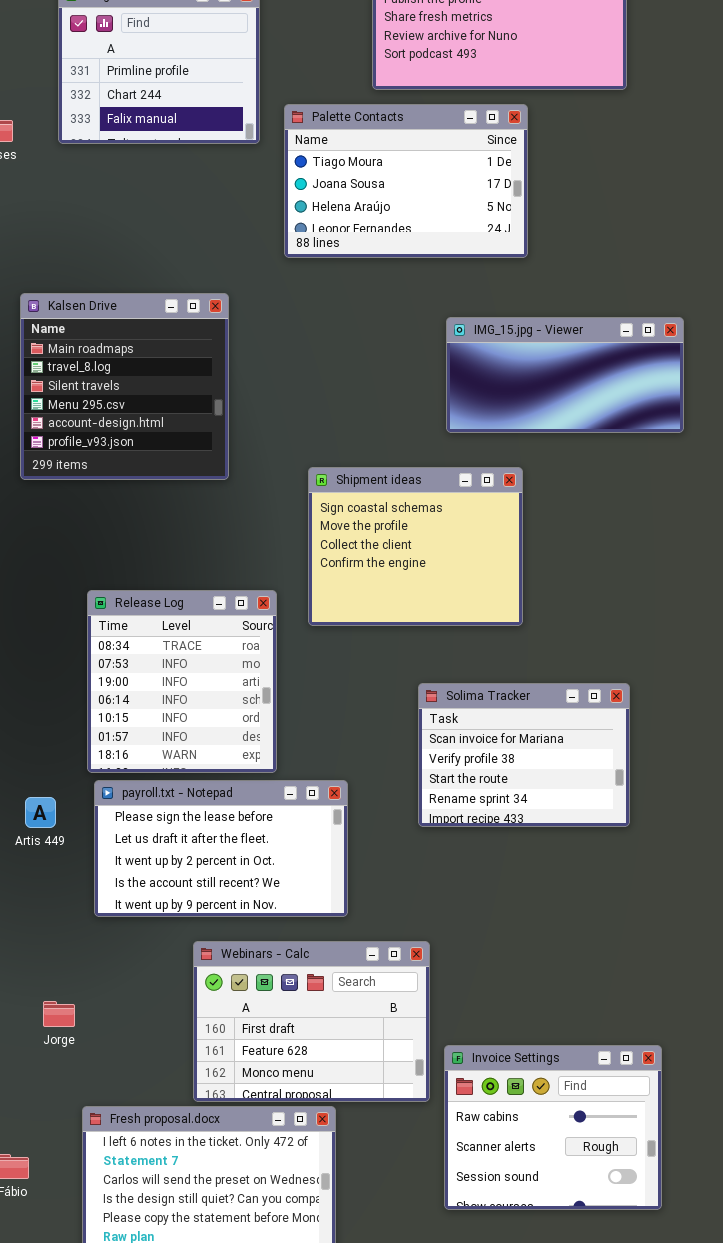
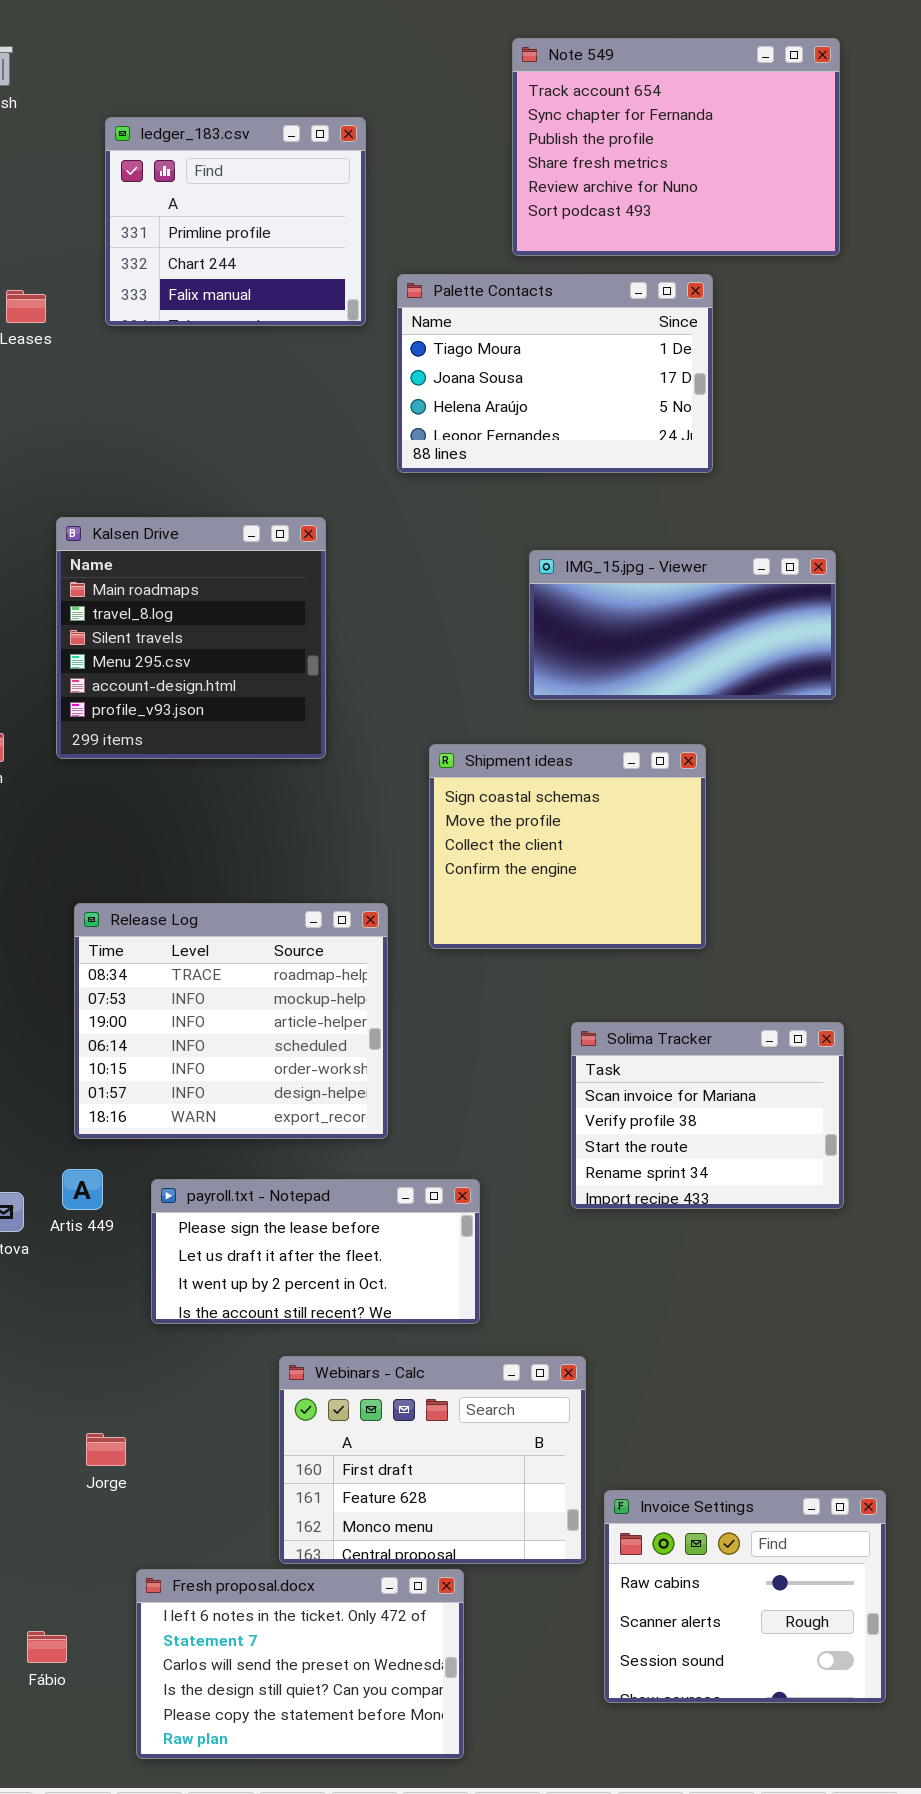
IMG_15.jpg - Viewer: [446,317,684,433] -> [529,550,836,700], moved
Release Log: [87,590,277,773] -> [74,903,388,1139], resized
payroll.txt - Notepad: [94,780,348,917] -> [151,1179,480,1324], resized

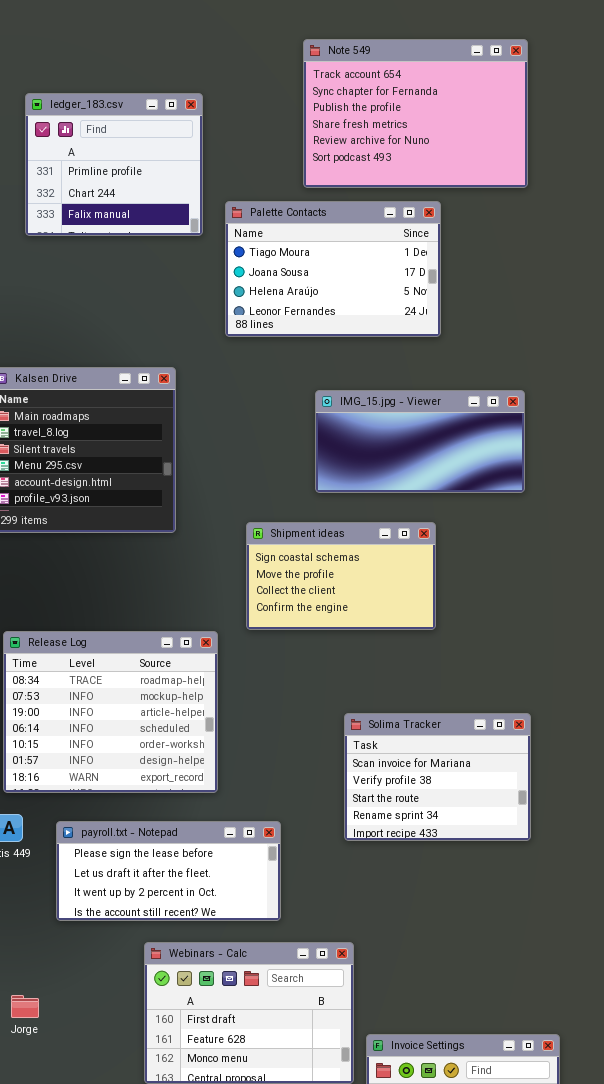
Shipment ideas: [429,744,706,949] -> [246,522,436,630], resized

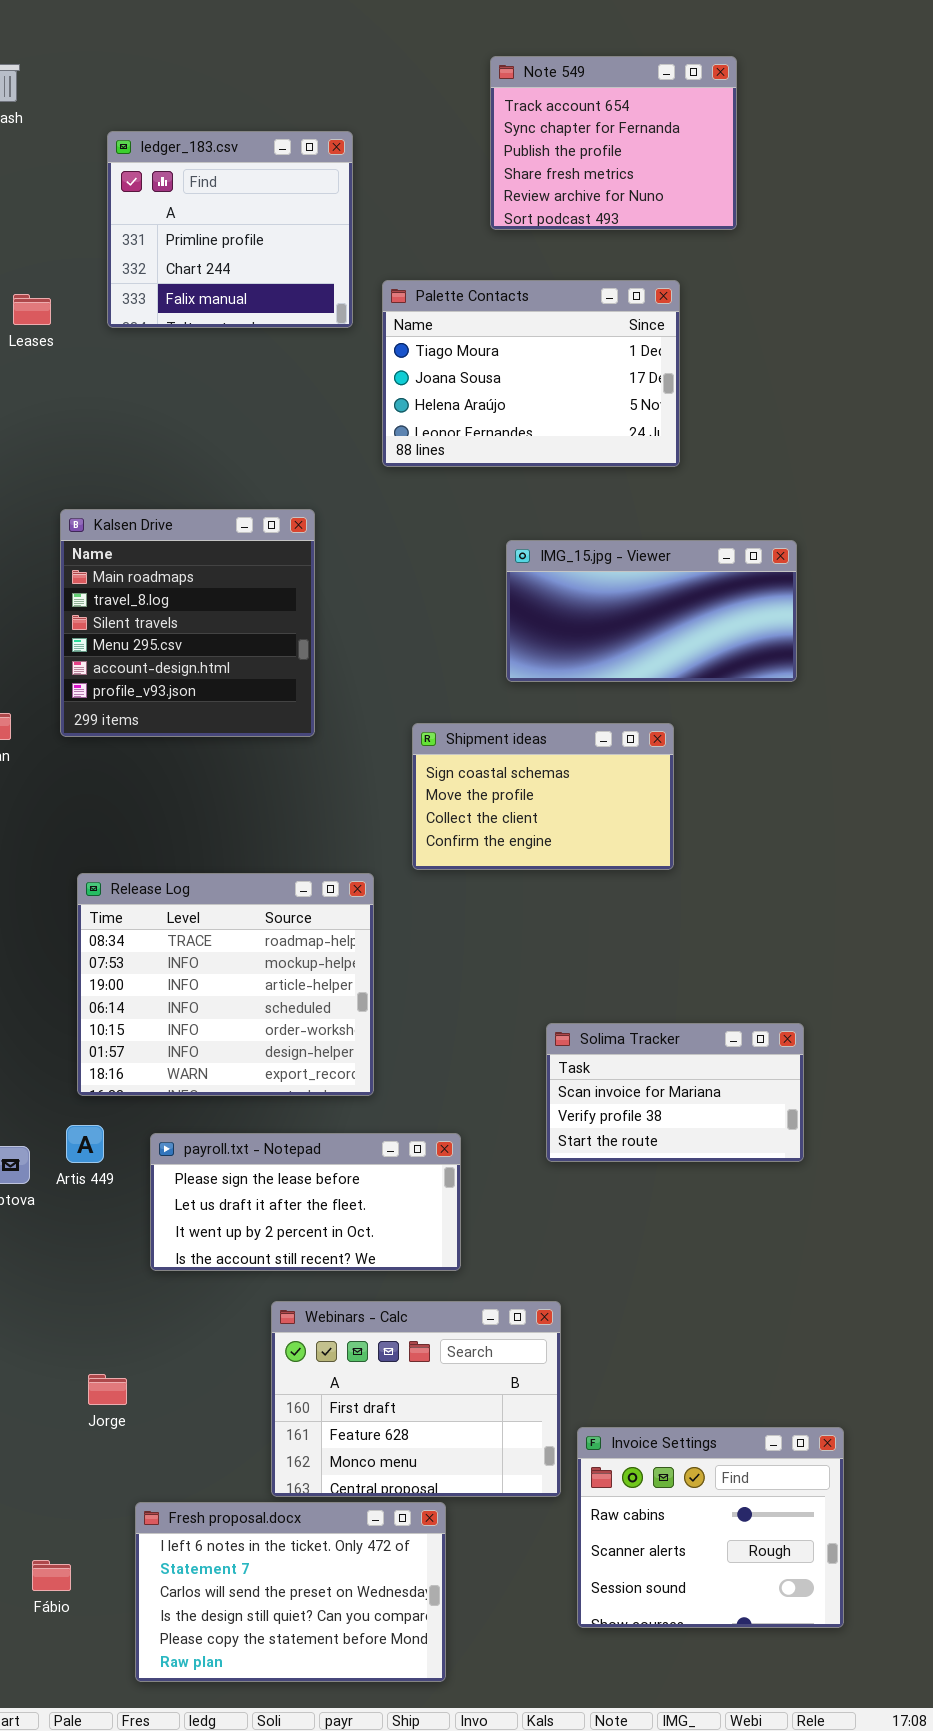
Note 549: [303,39,528,188] -> [490,56,737,230], resized
Solima Tracker: [344,713,531,841] -> [546,1023,804,1162], resized

